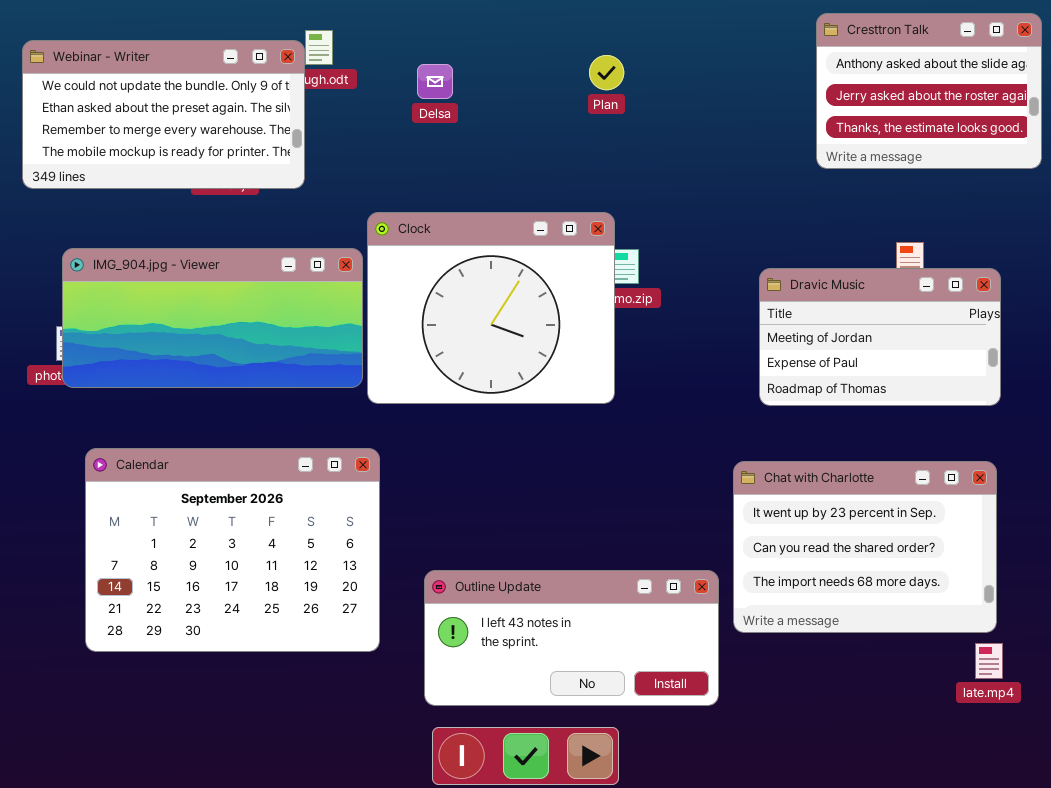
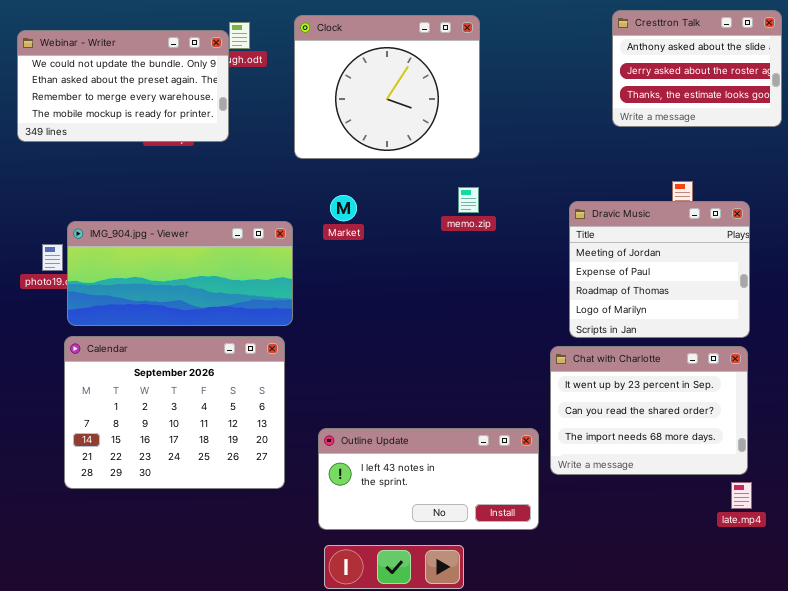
Clock: [367,212,615,404] -> [294,15,480,159], moved
IMG_904.jpg - Viewer: [62,248,363,388] -> [67,221,293,326], moved
Dravic Music: [759,268,1001,406] -> [569,201,750,338], resized

